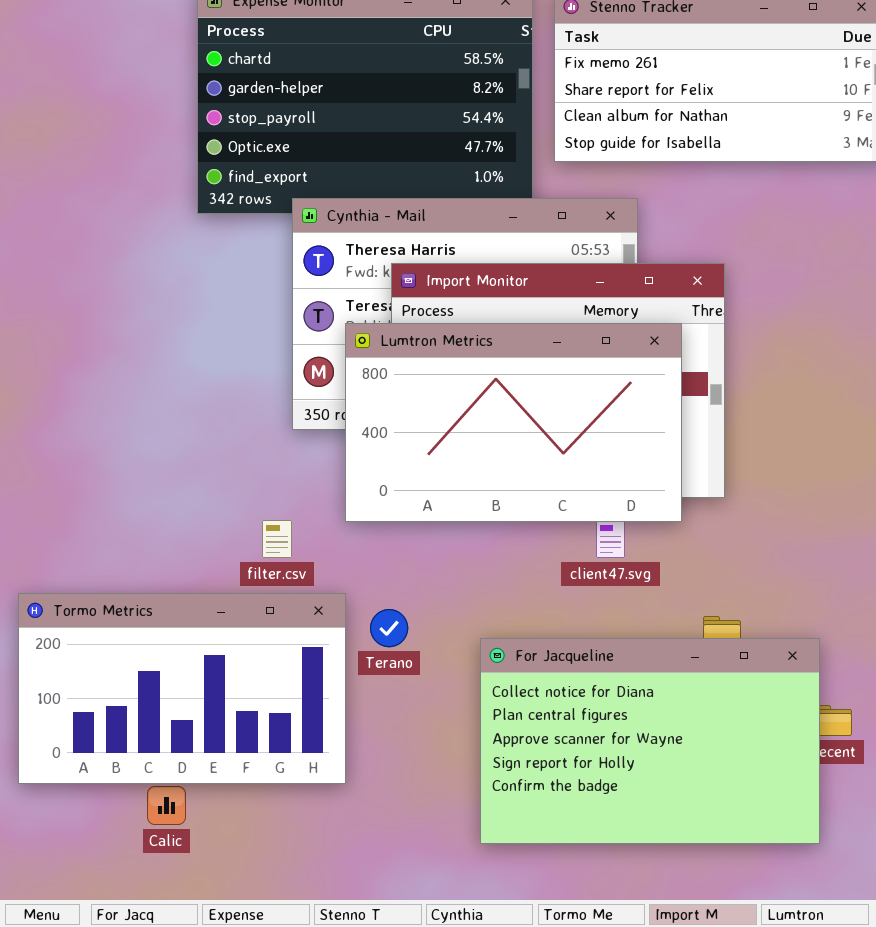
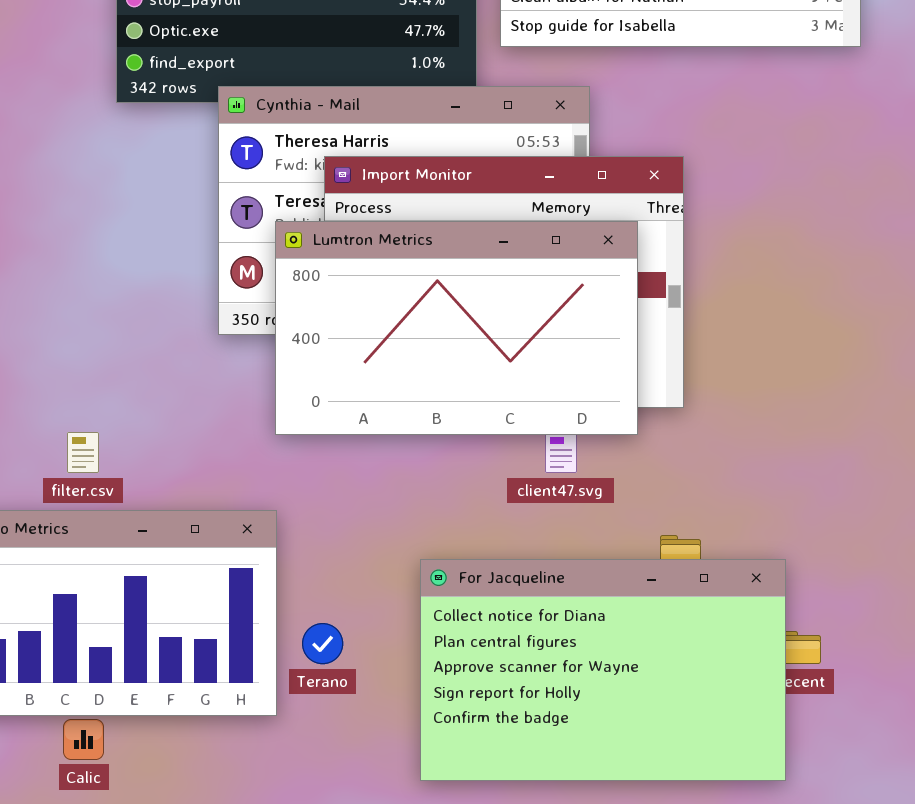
filter.csv: [262,520,292,558] -> [67,432,99,473], moved
Terano: [370,609,408,647] -> [302,623,343,664], moved

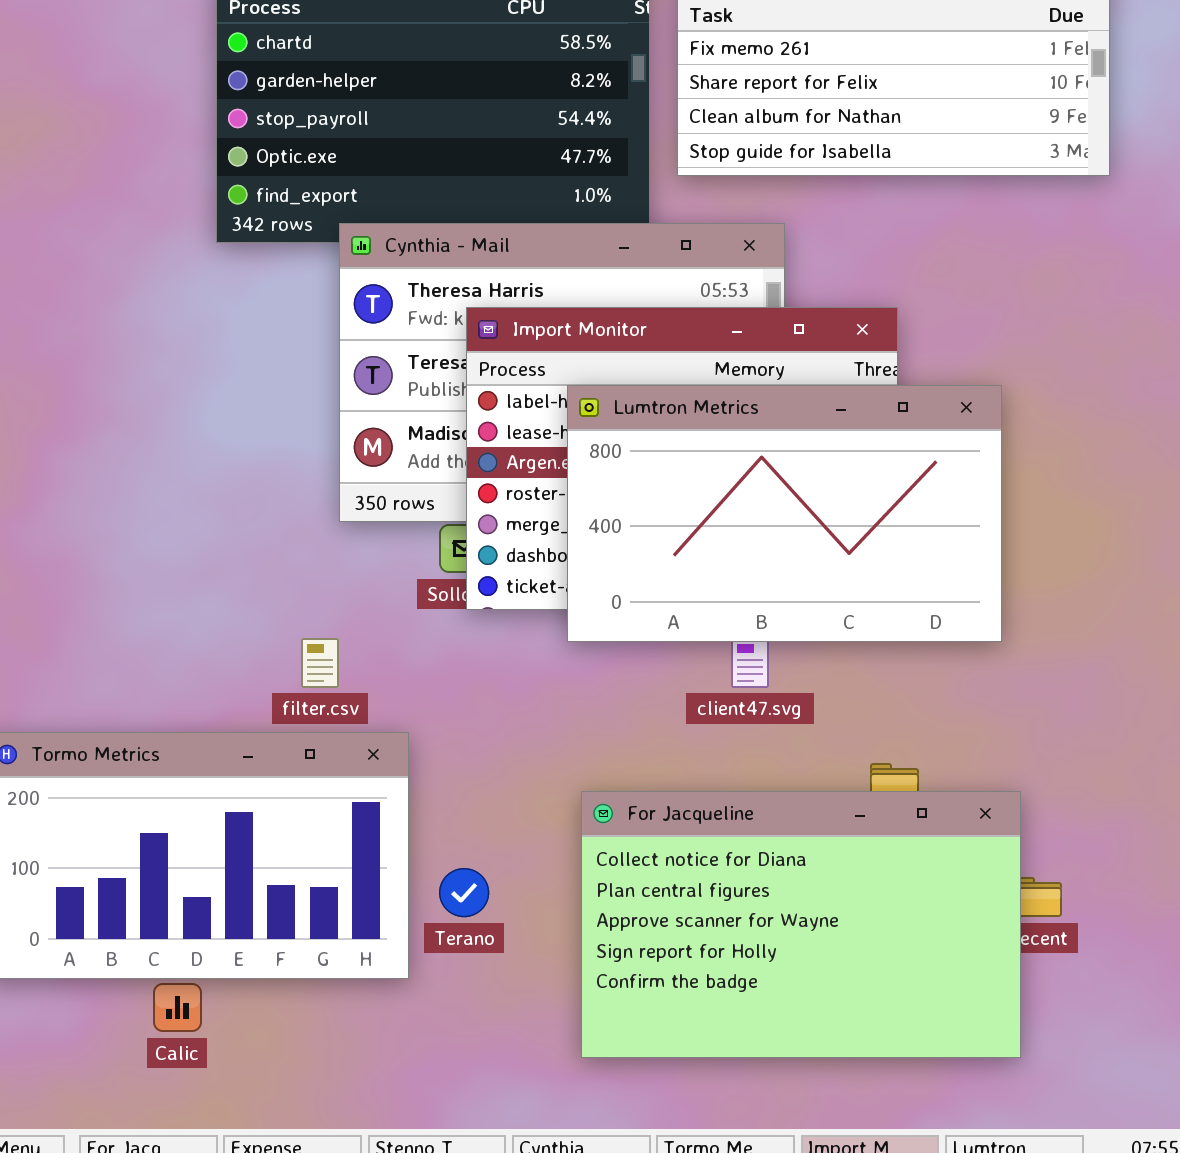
Lumtron Metrics: [275,221,638,435] -> [567,385,1002,642], moved
filter.csv: [67,432,99,473] -> [301,638,339,688], moved

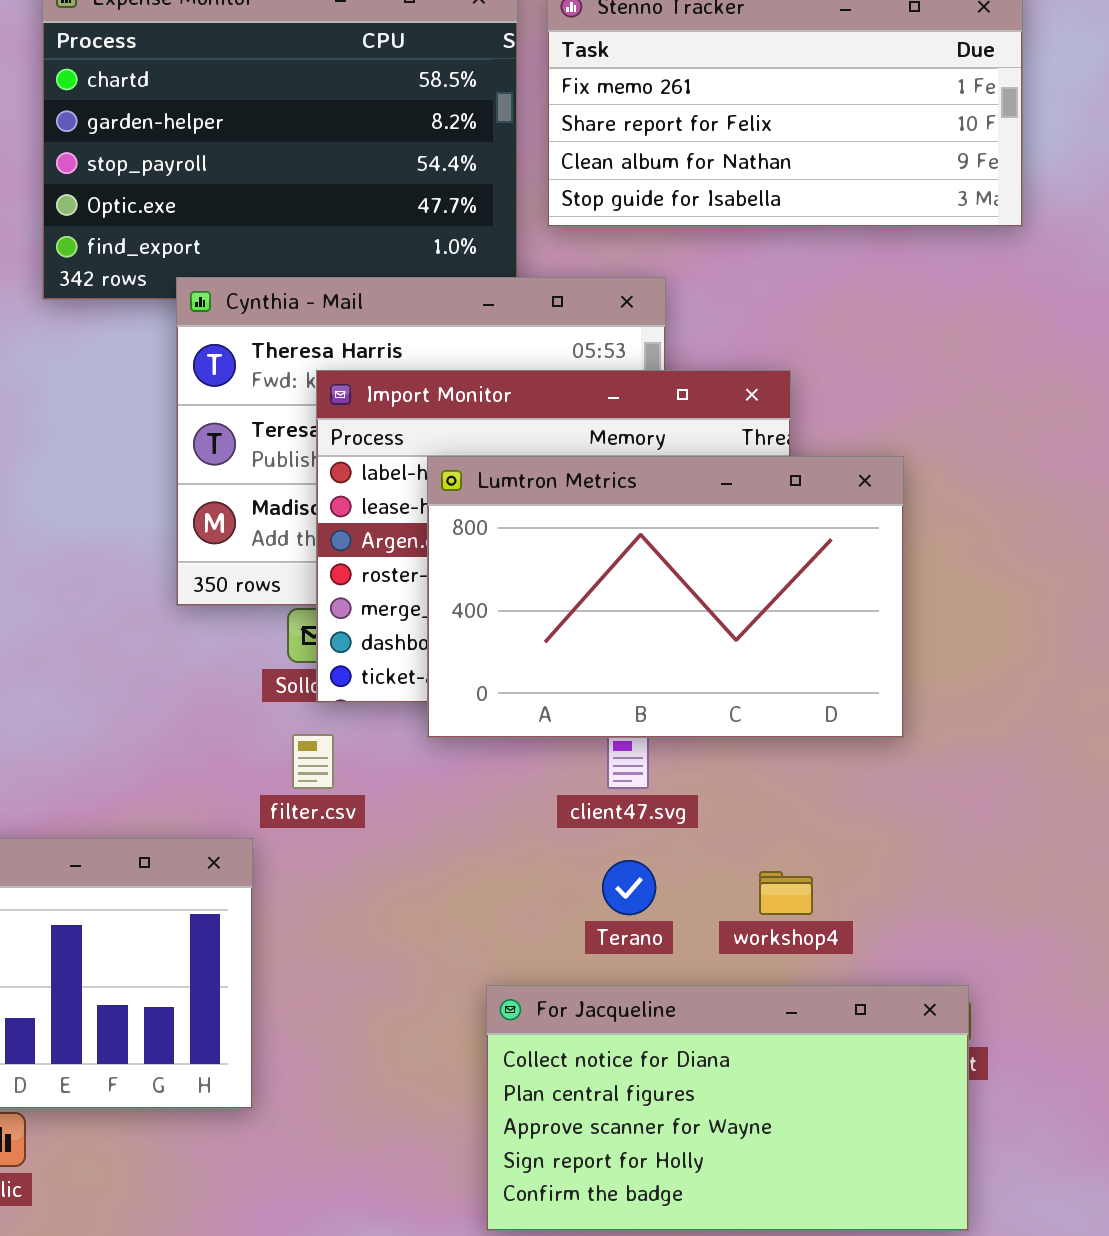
filter.csv: [301,638,339,688] -> [292,734,334,789], moved
For Jacqueline: [581,791,1021,1058] -> [486,985,969,1231], moved, resized
Terano: [439,868,489,917] -> [602,860,656,915], moved

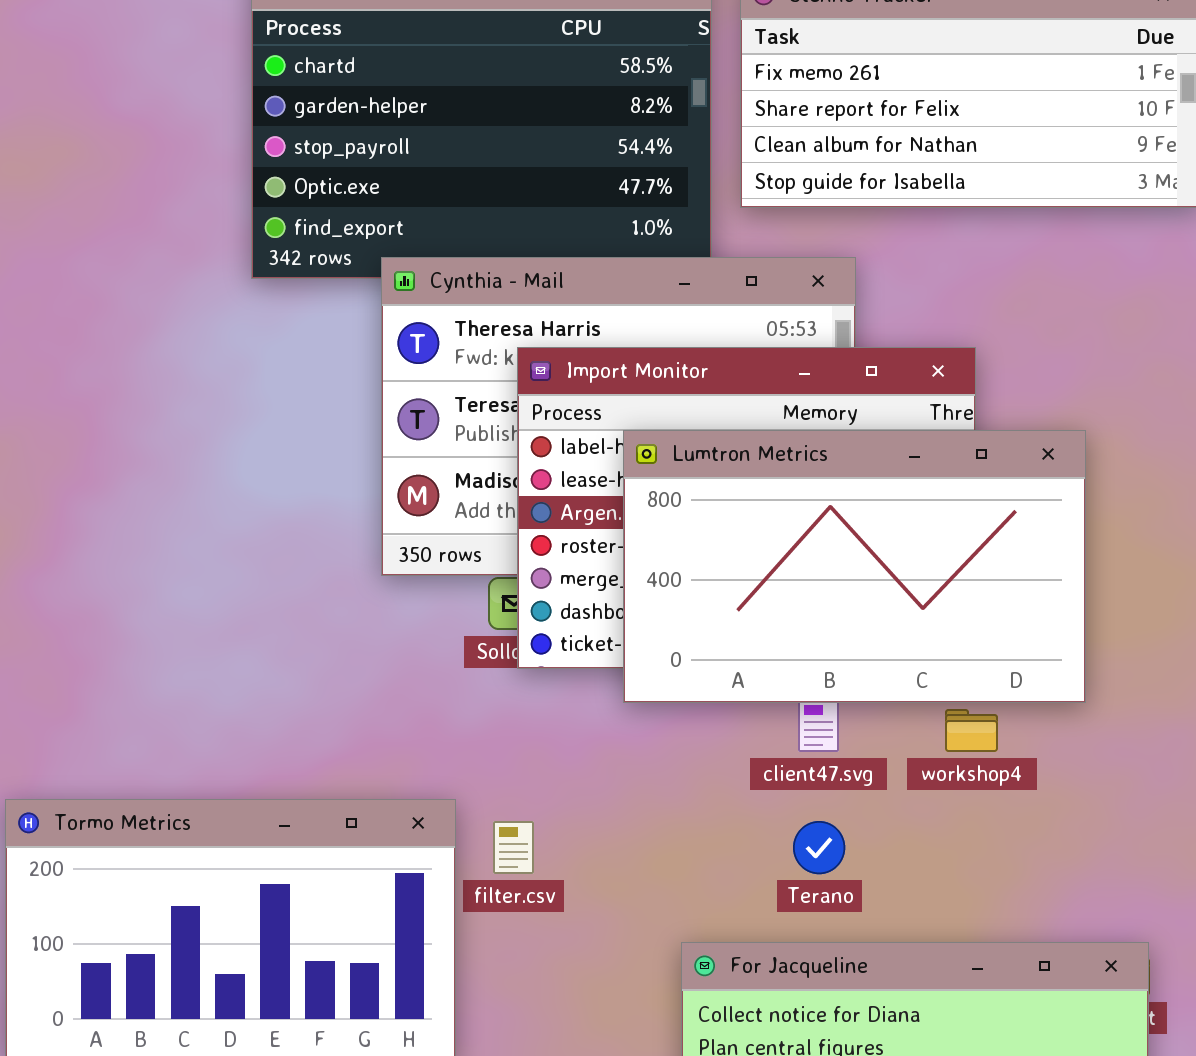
filter.csv: [292,734,334,789] -> [493,821,534,874], moved
workshop4: [759,871,813,915] -> [945,709,998,752], moved

